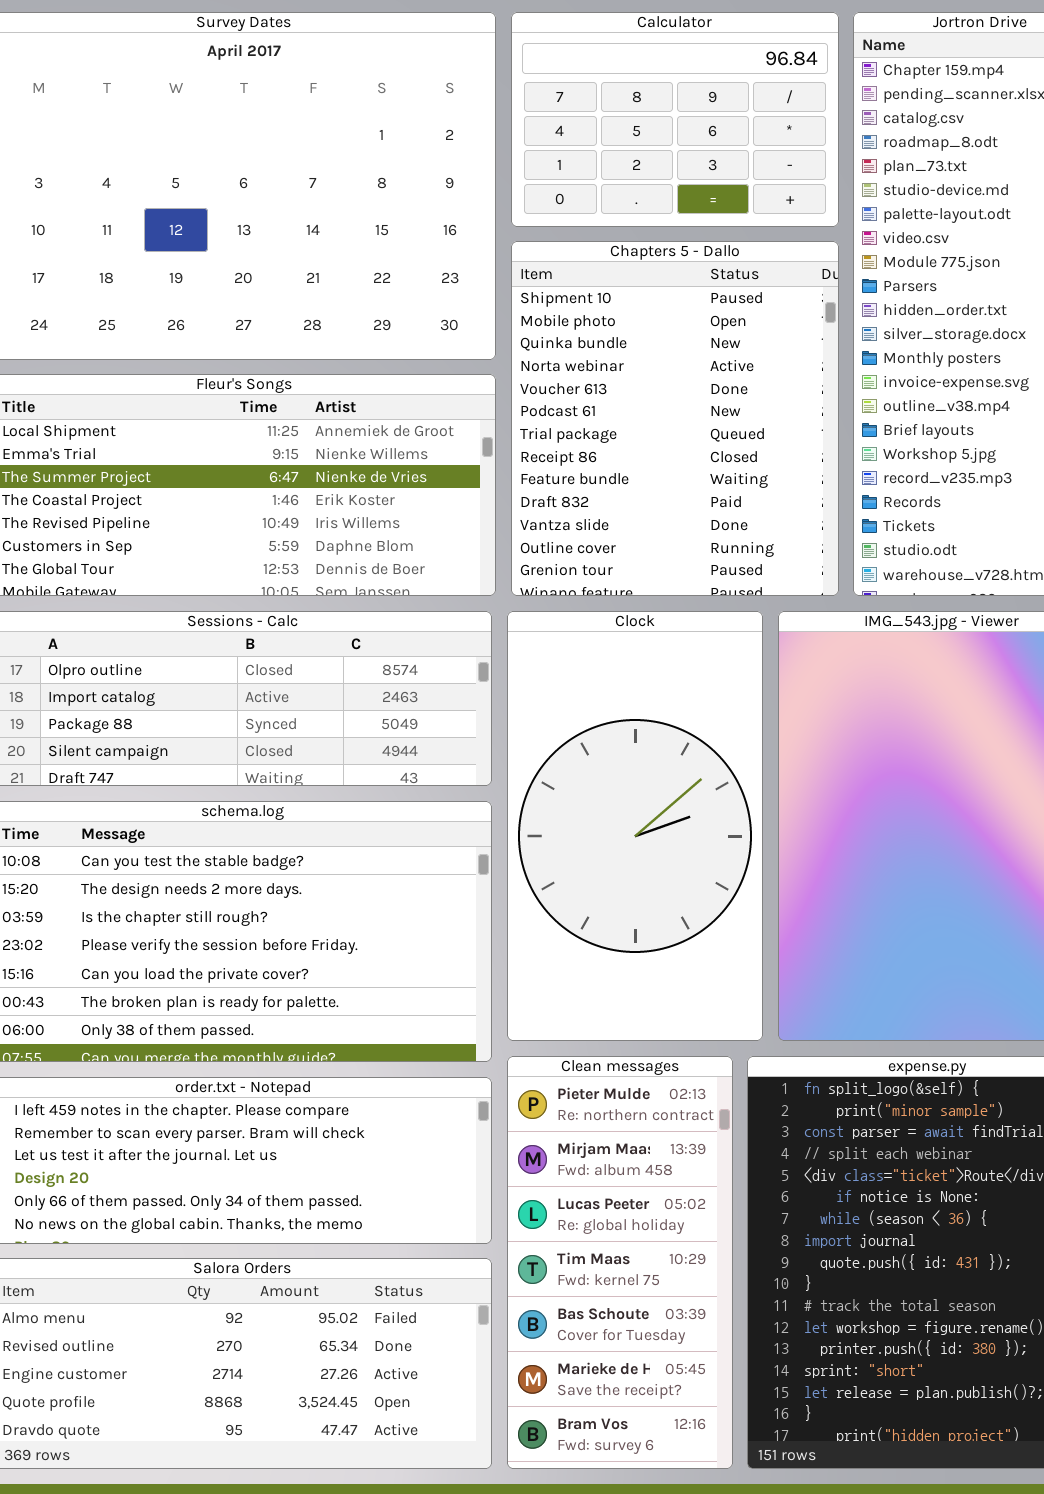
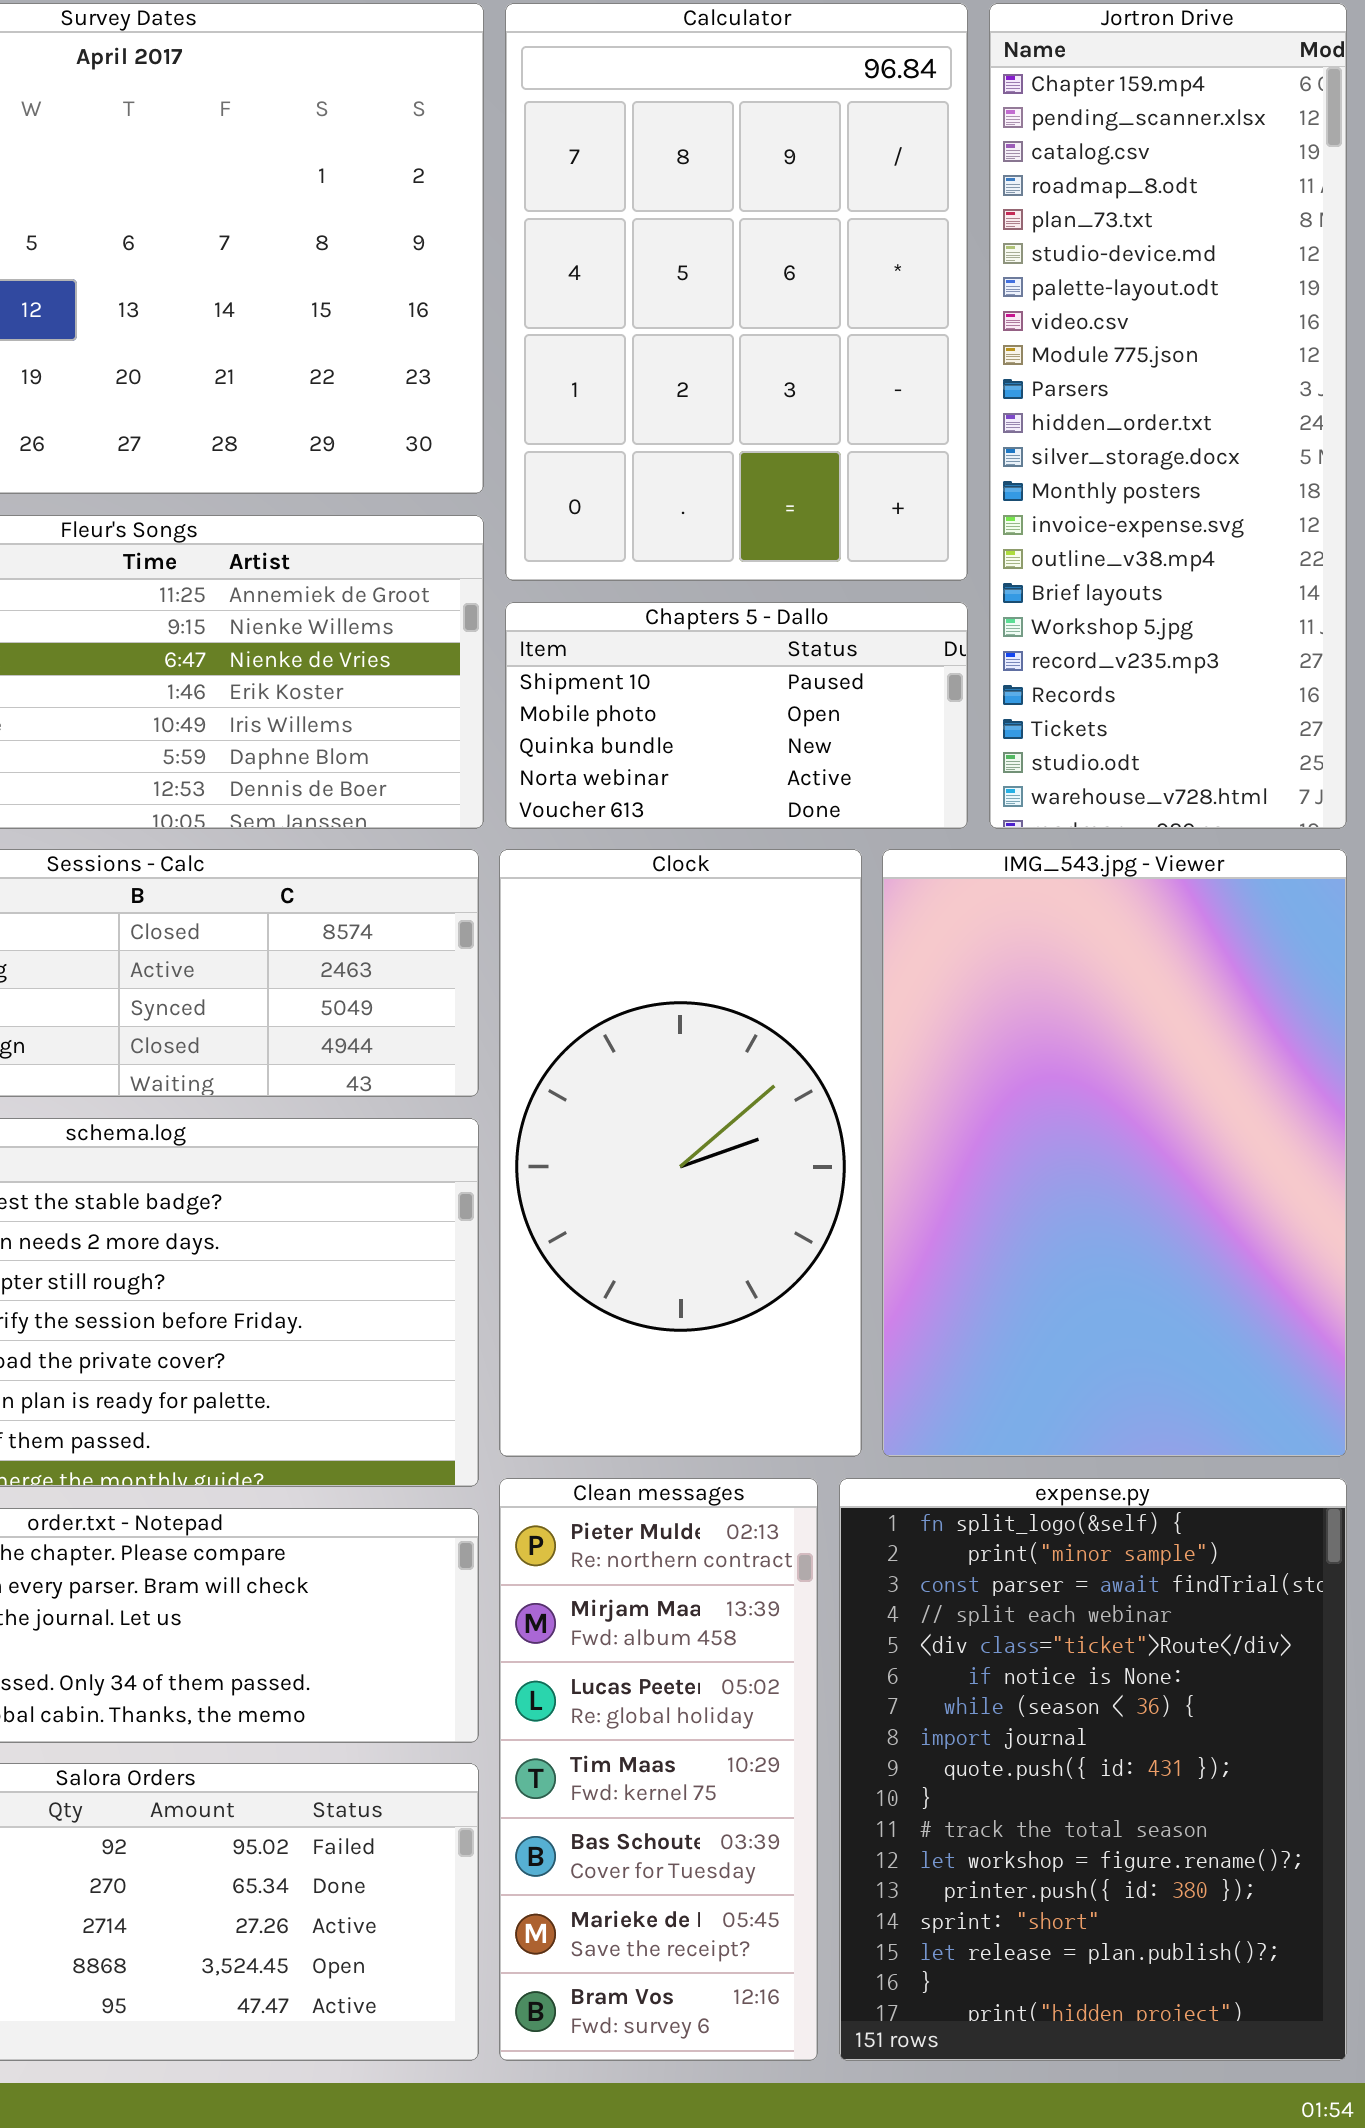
Calculator: [511,12,839,227] -> [505,3,968,581], resized
Chapters 5 - Dallo: [511,241,839,596] -> [505,602,968,829], resized

